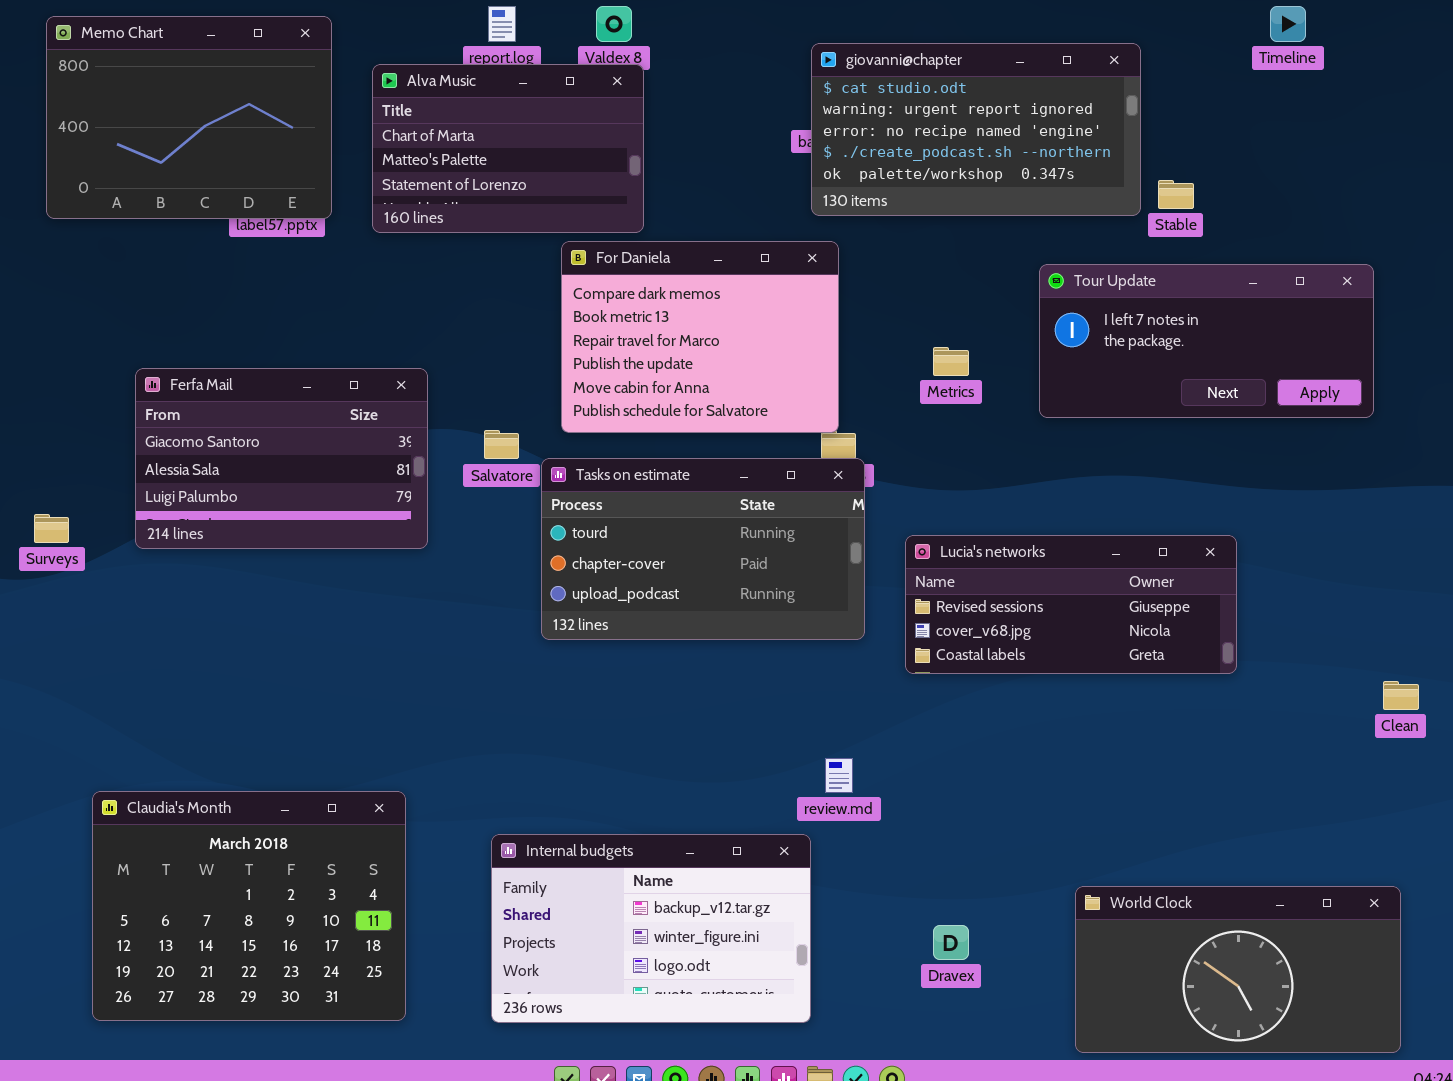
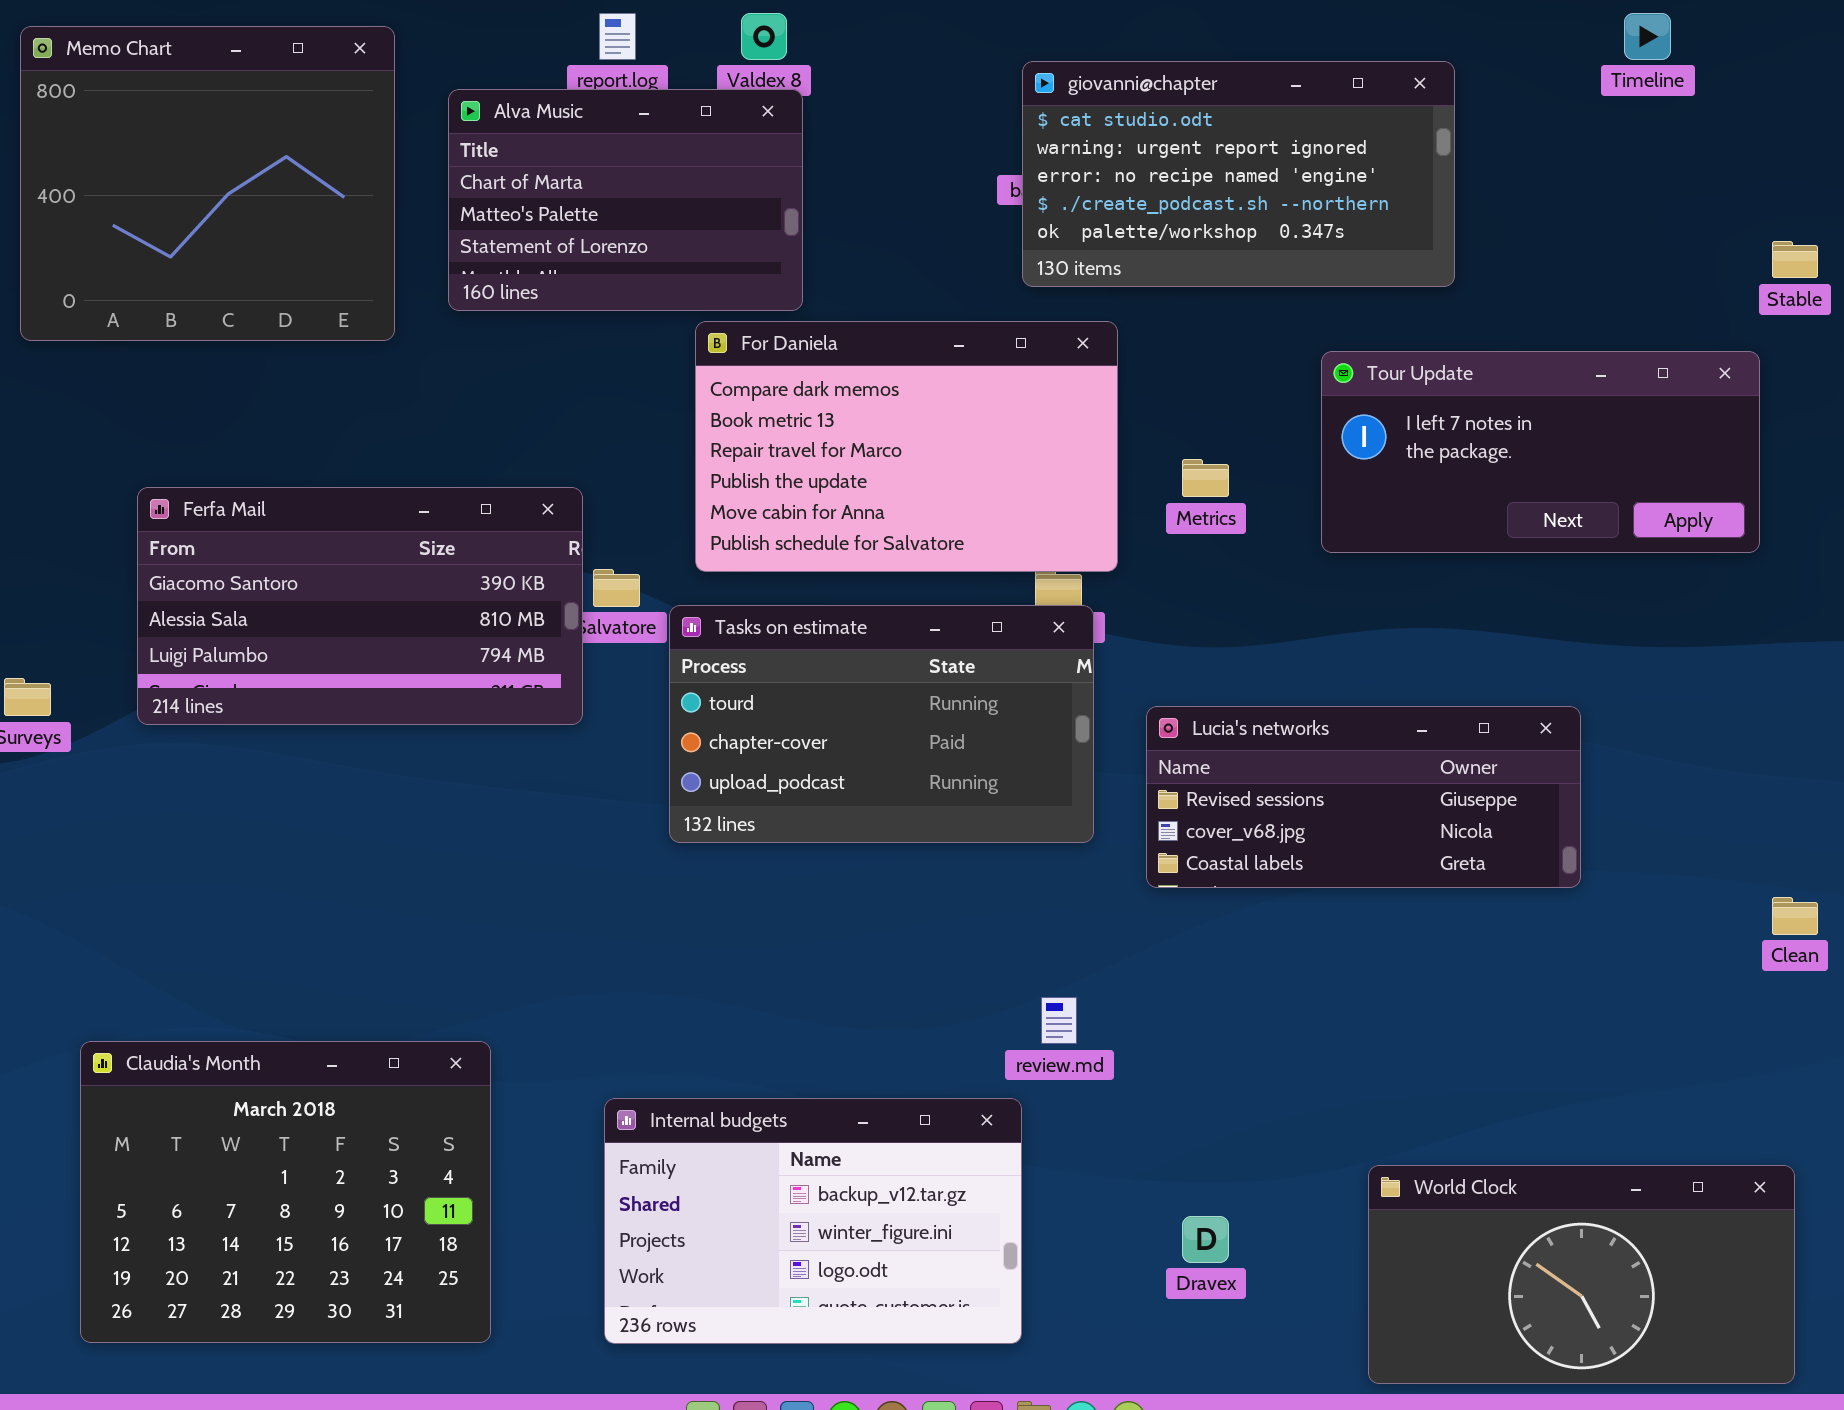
Memo Chart: [46,16,332,219] -> [20,26,395,341], resized
Stable: [1158,180,1194,209] -> [1772,241,1818,278], moved
For Daniela: [561,241,839,433] -> [695,321,1118,572], resized
Ferfa Mail: [135,368,428,549] -> [137,487,583,725], resized

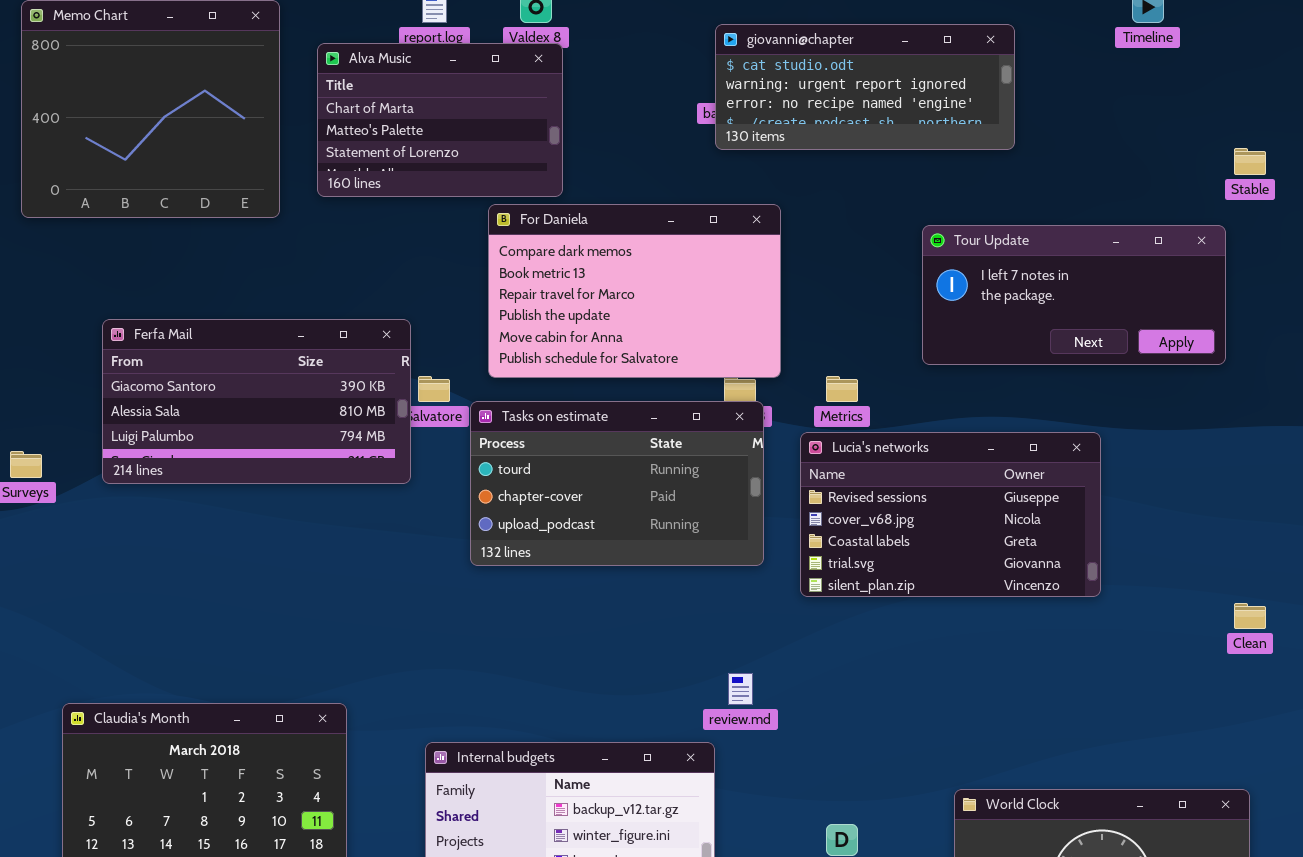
giovanni@chapter: [1022,61,1455,287] -> [715,24,1015,150], resized
Metrics: [1182,459,1229,497] -> [826,376,858,402], moved
Lucia's networks: [1146,706,1581,888] -> [800,432,1101,597], resized

